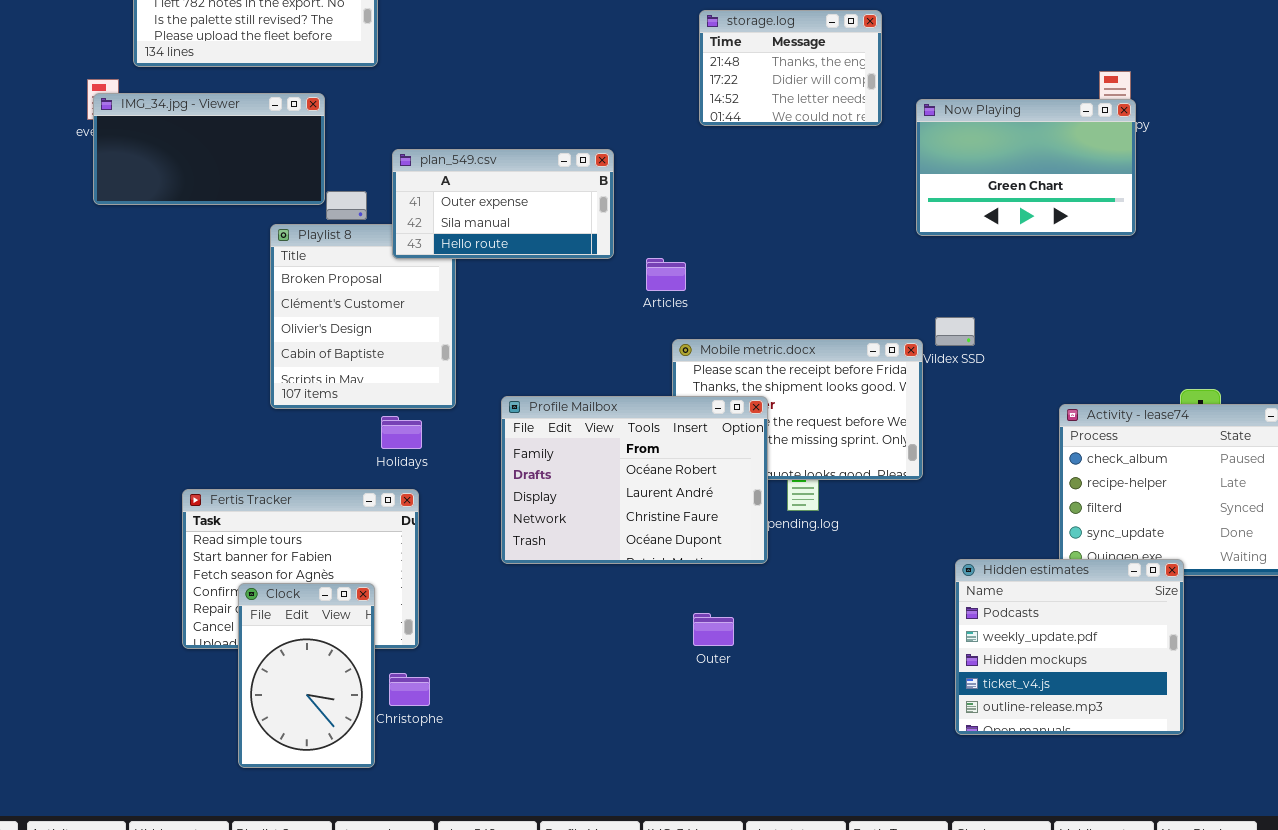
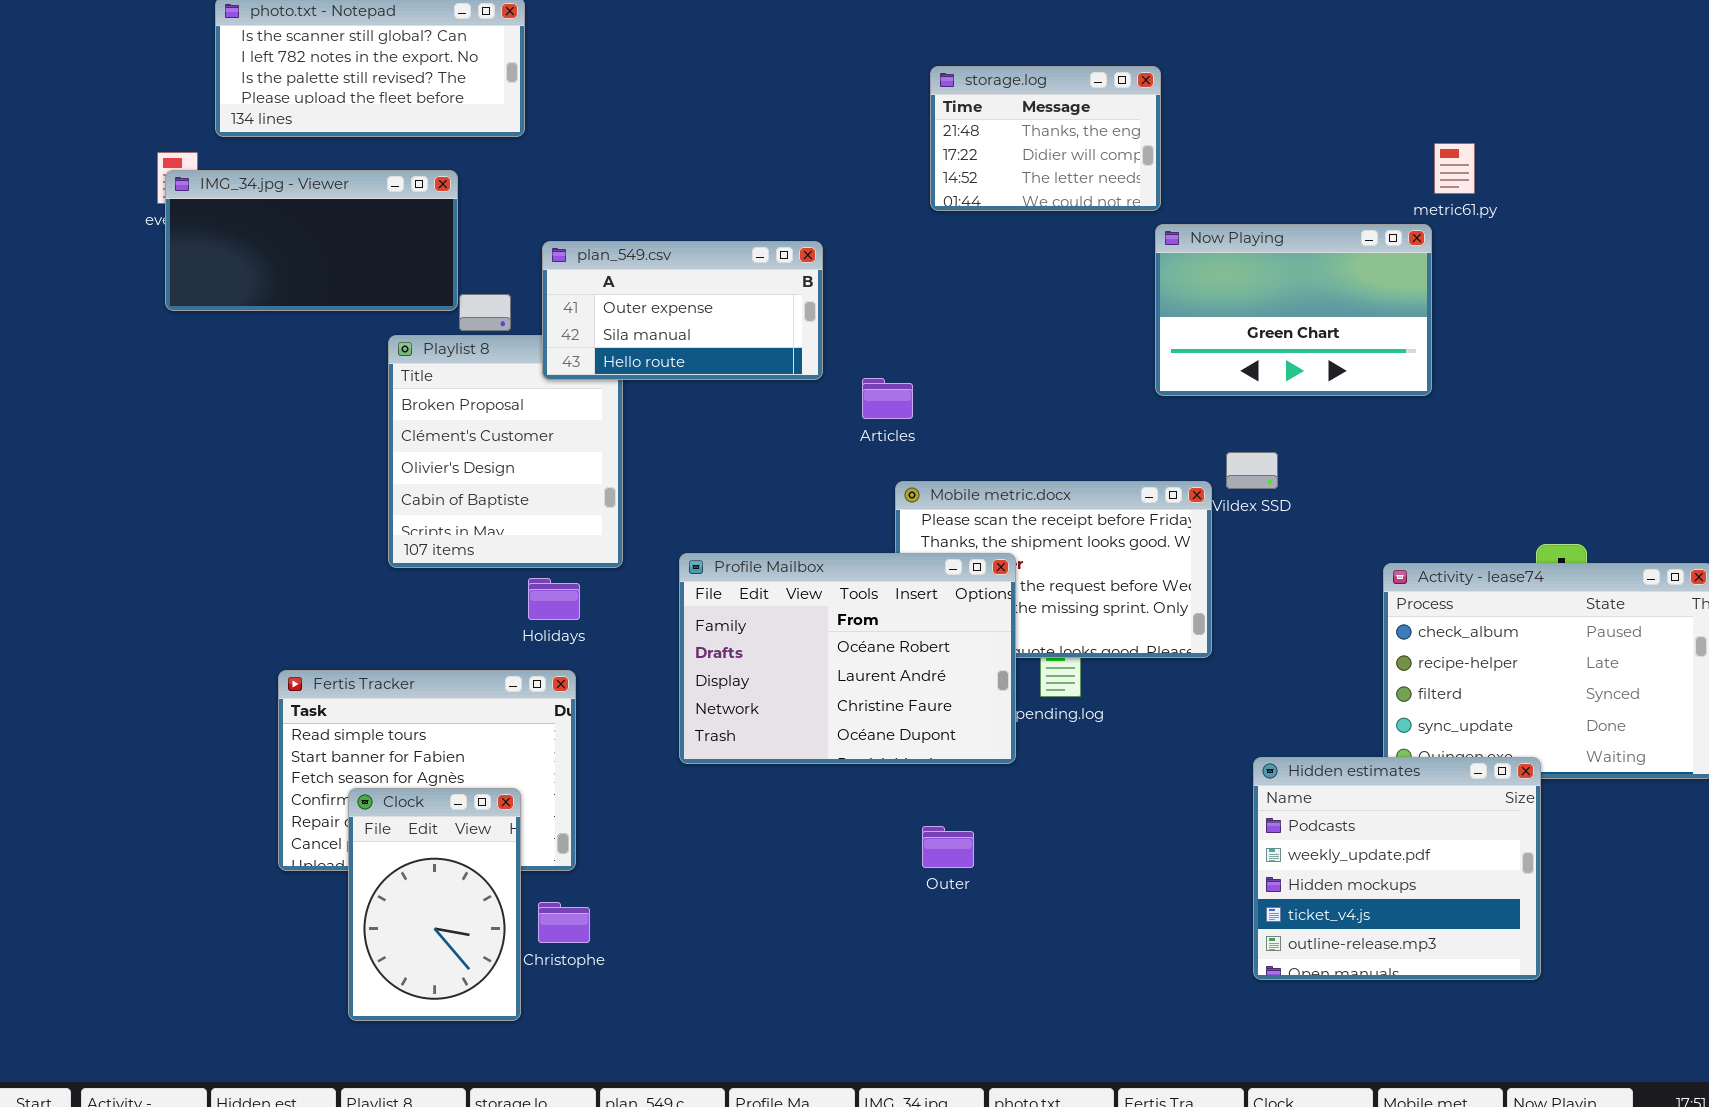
Now Playing: [916,99,1136,236] -> [1155,224,1432,396], moved

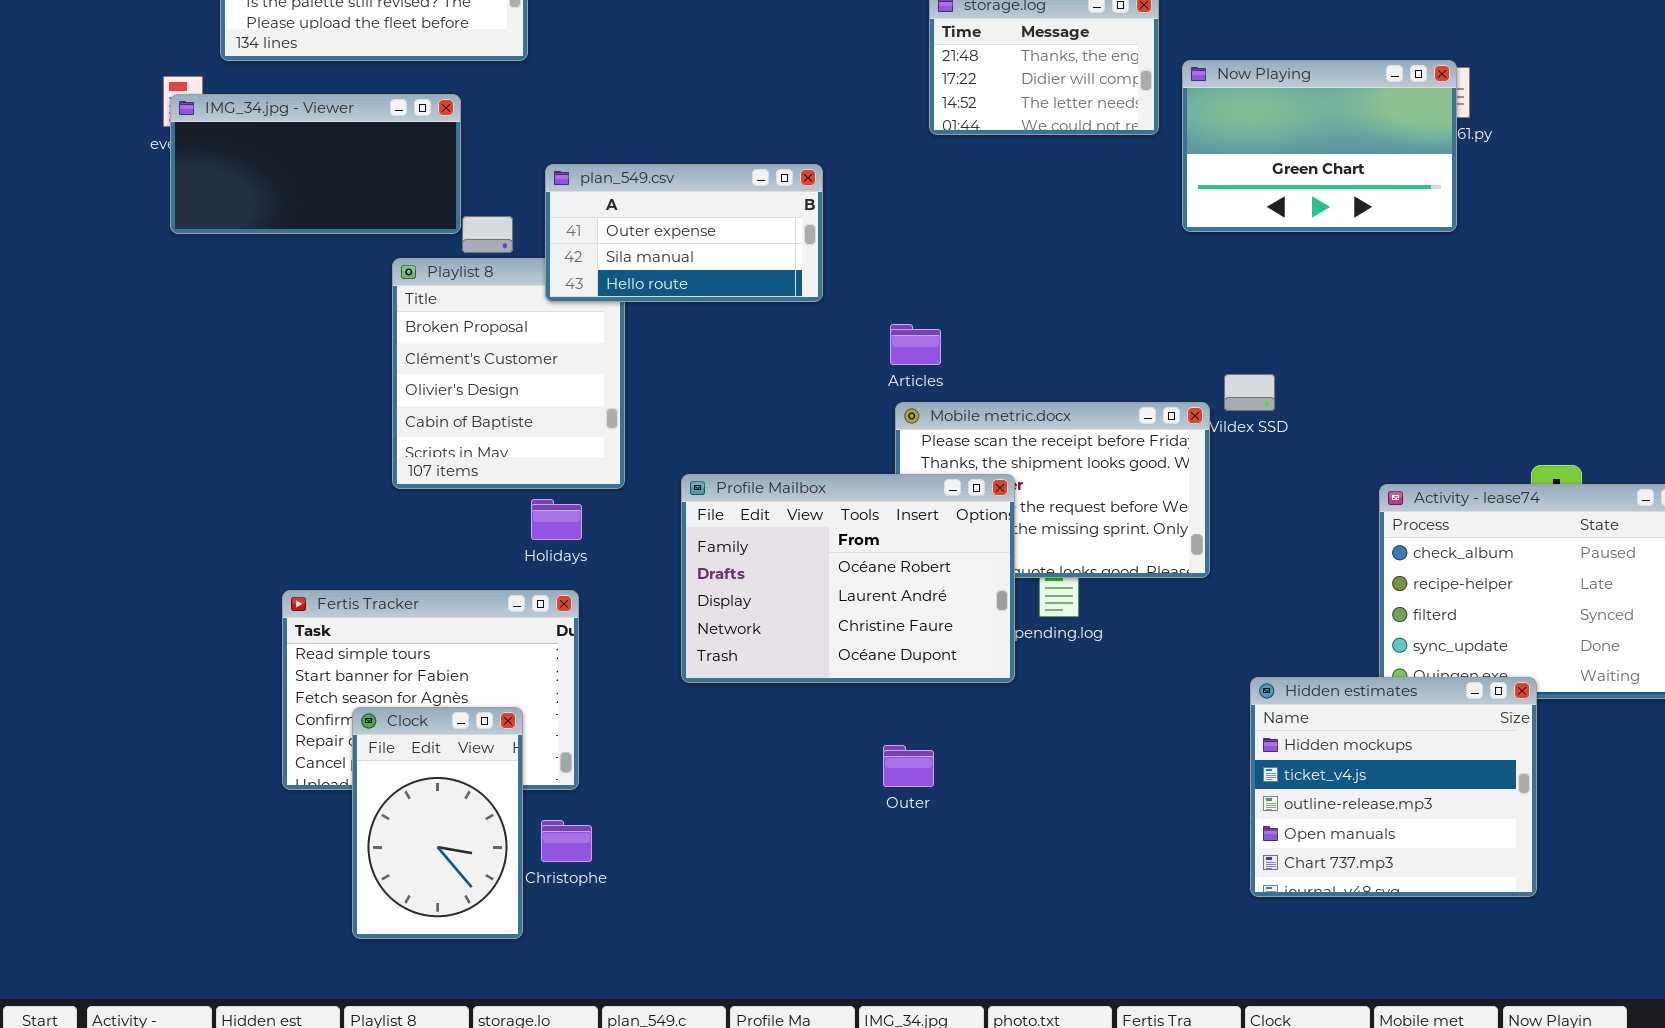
Now Playing: [1155,224,1432,396] -> [1182,60,1457,232], moved
Articles: [862,378,913,419] -> [890,324,941,365], moved
Hidden estimates: [1253,757,1541,980] -> [1250,677,1537,897], scrolled down 2 rows
Outer: [922,826,974,868] -> [883,745,934,787], moved

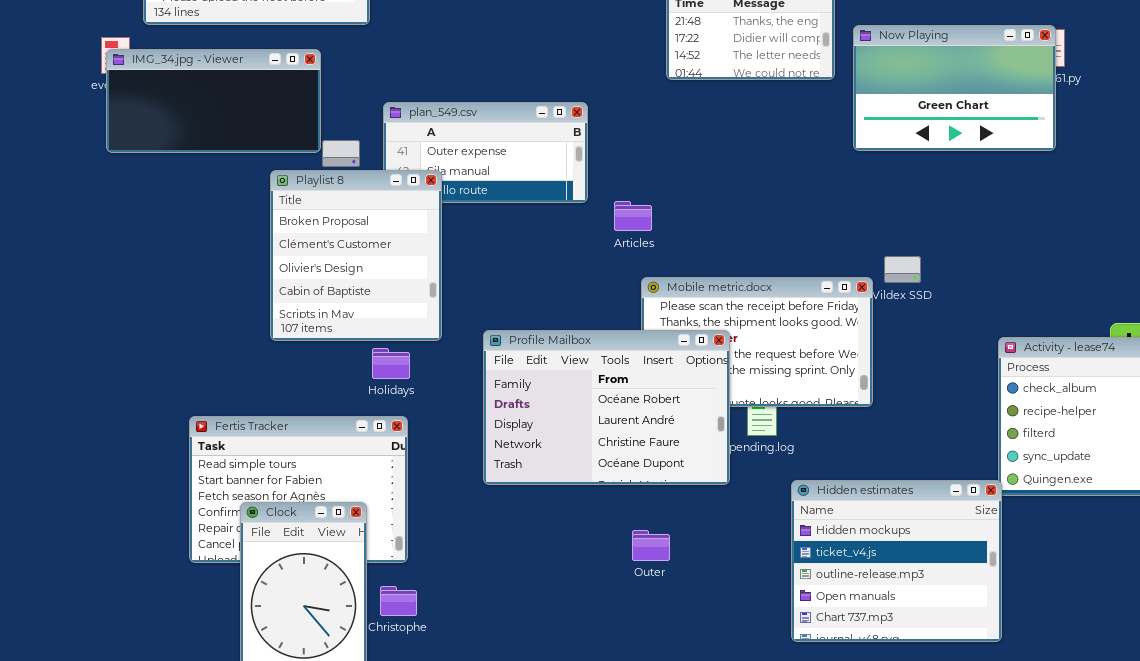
Playlist 8: [392,258,625,489] -> [270,170,442,341], raised
Articles: [890,324,941,365] -> [614,201,652,231], moved
Hidden estimates: [1250,677,1537,897] -> [791,480,1002,642], moved

